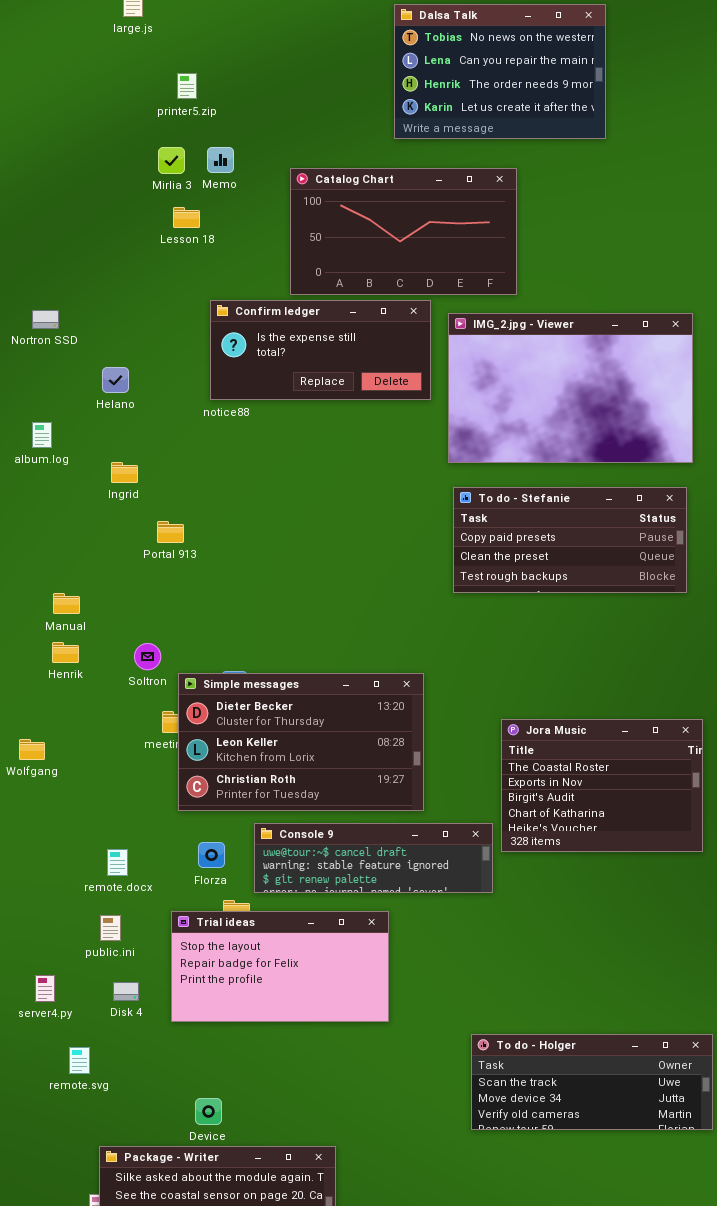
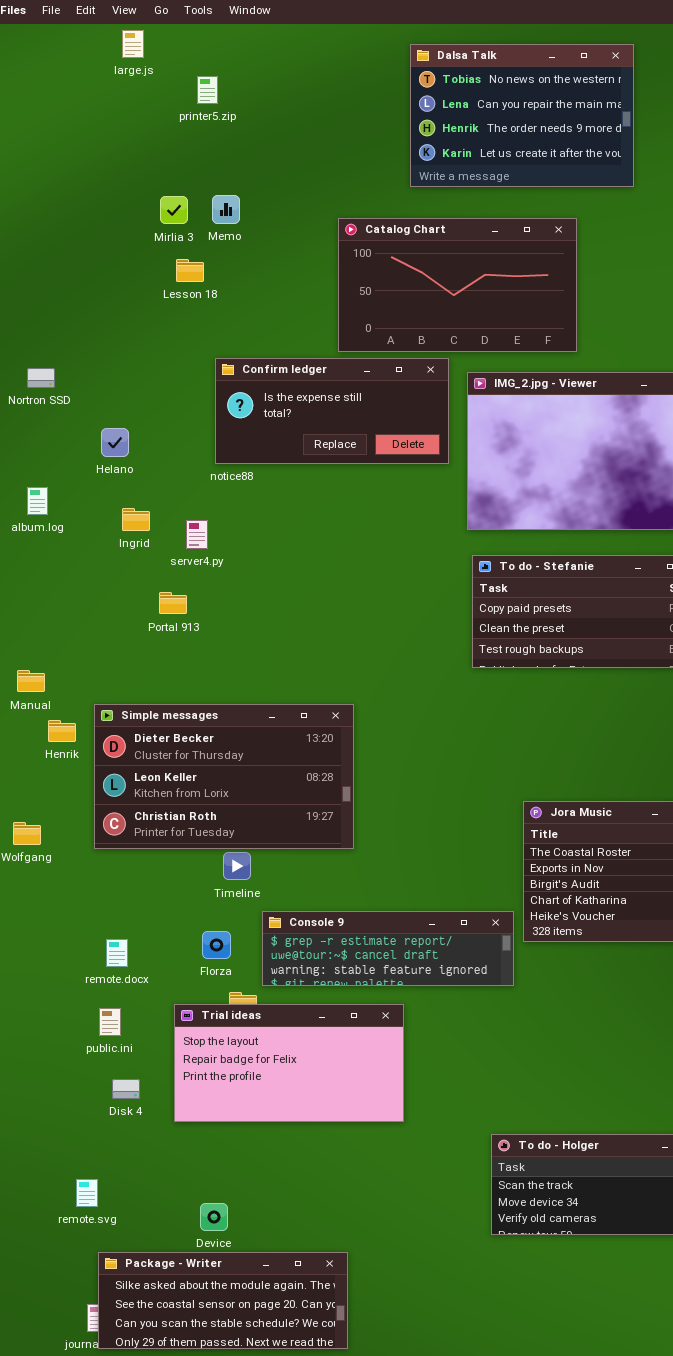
printer5.zip: [177,73,197,99] -> [197,76,218,104], moved
Catalog Chart: [290,168,517,295] -> [338,218,577,352], moved
Ingrid: [111,462,138,483] -> [122,508,150,531], moved
Manual: [53,593,80,614] -> [17,670,45,692], moved
Simple messages: [178,673,424,811] -> [94,704,354,849], moved
Console 9: [254,823,493,893] -> [262,911,514,986], scrolled up 1 row
server4.py: [35,975,55,1002] -> [186,520,208,549], moved
remote.svg: [69,1047,90,1074] -> [76,1179,98,1207], moved

